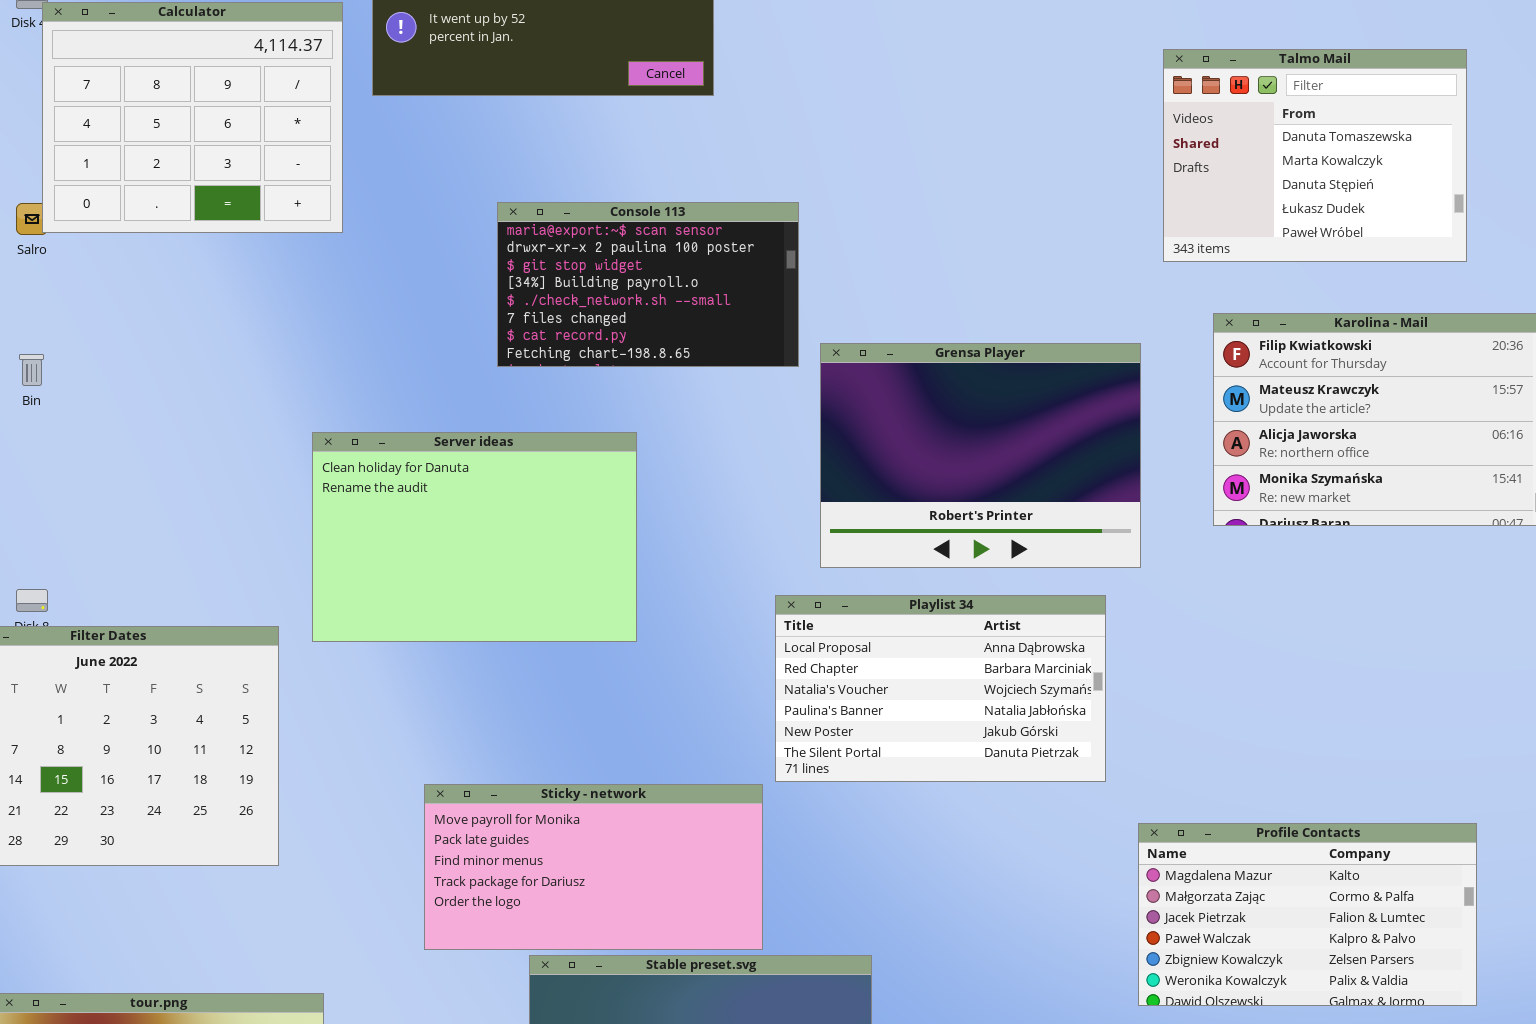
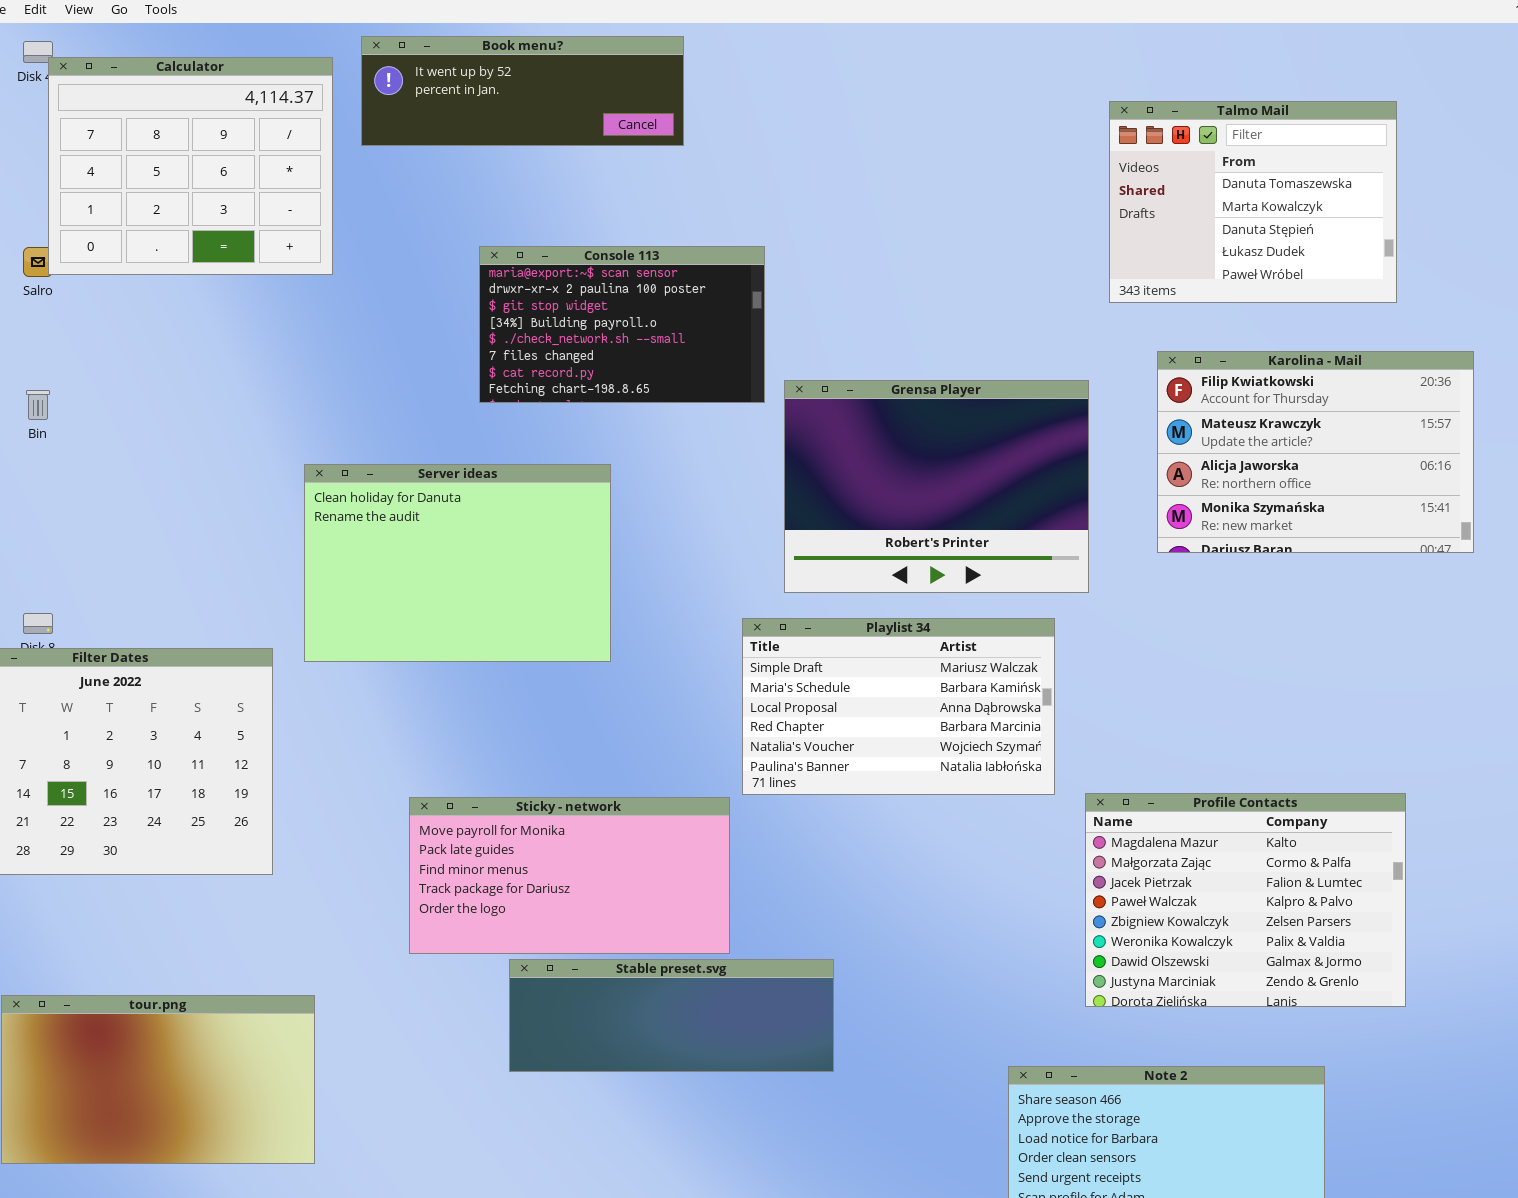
Playlist 34: [775,595,1106,782] -> [742,618,1055,795], scrolled up 2 rows
Profile Contacts: [1138,823,1477,1006] -> [1085,793,1406,1007], resized

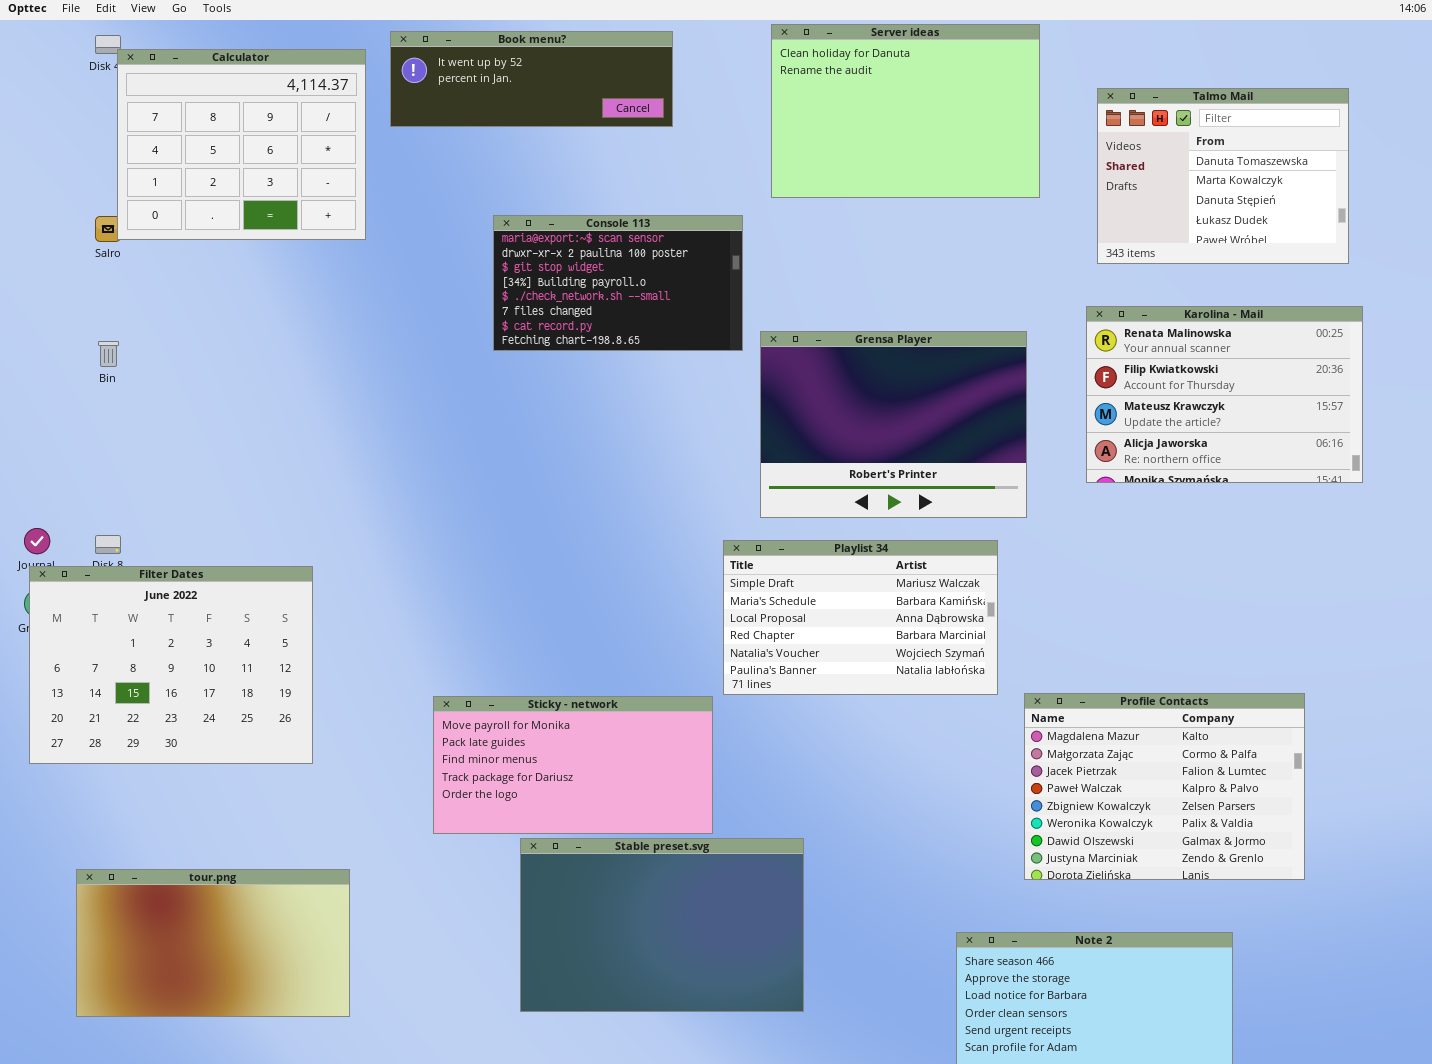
Talmo Mail: [1109,101,1397,303] -> [1097,88,1349,264], moved
Karolina - Mail: [1157,351,1474,553] -> [1086,306,1363,483], scrolled up 1 row
Server ideas: [304,464,611,662] -> [771,24,1040,198], moved
Stable preset.svg: [509,959,834,1072] -> [520,838,804,1012], resized

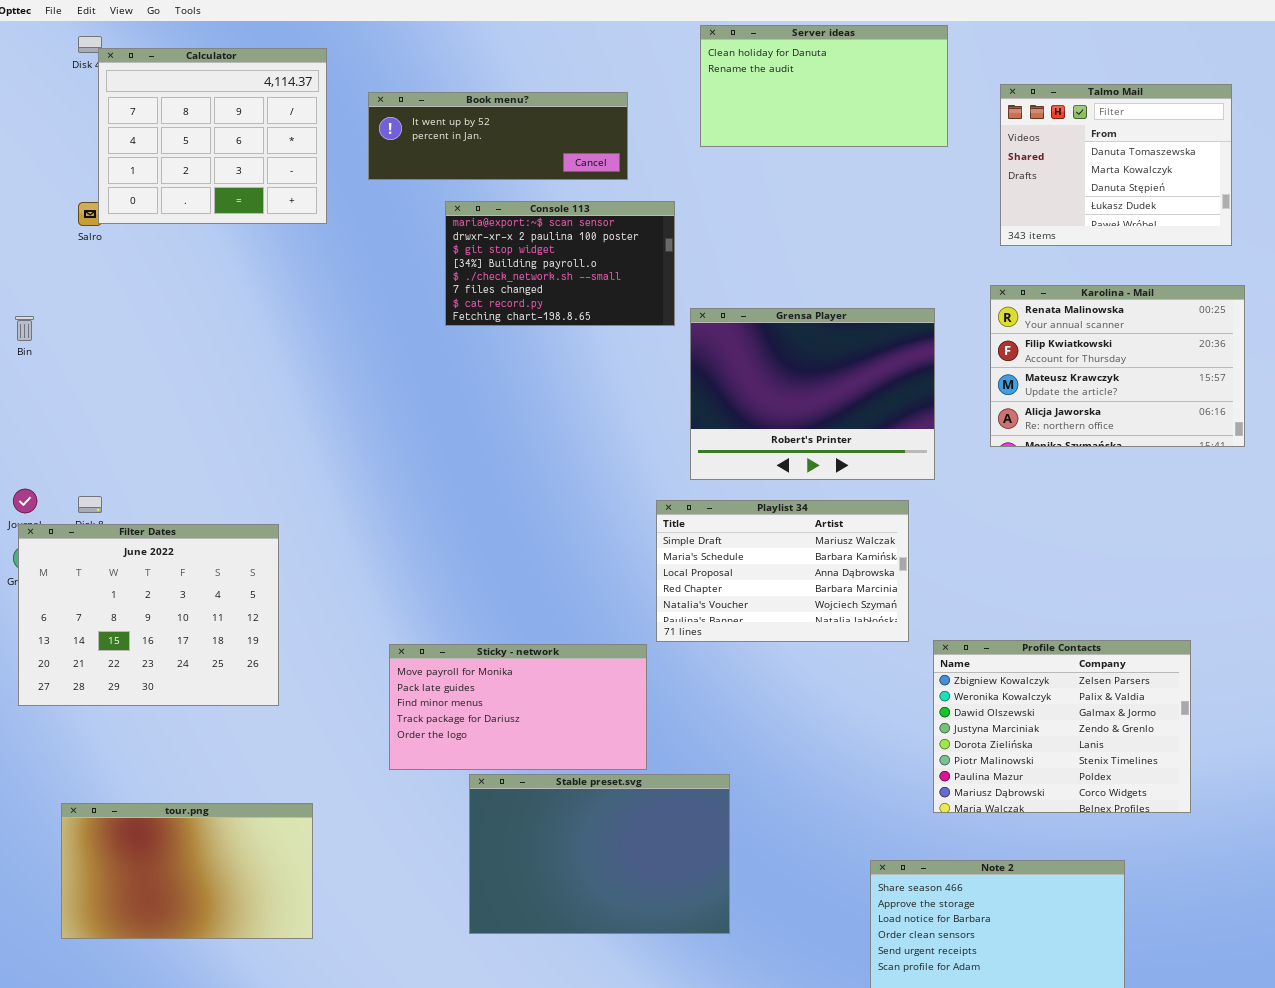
Server ideas: [771,24,1040,198] -> [700,25,948,147], resized
Book menu?: [390,31,673,127] -> [368,92,628,180], moved
Bin: [98,341,119,367] -> [15,316,34,341], moved
Profile Contacts: [1024,693,1305,880] -> [933,640,1191,813], scrolled down 4 rows

